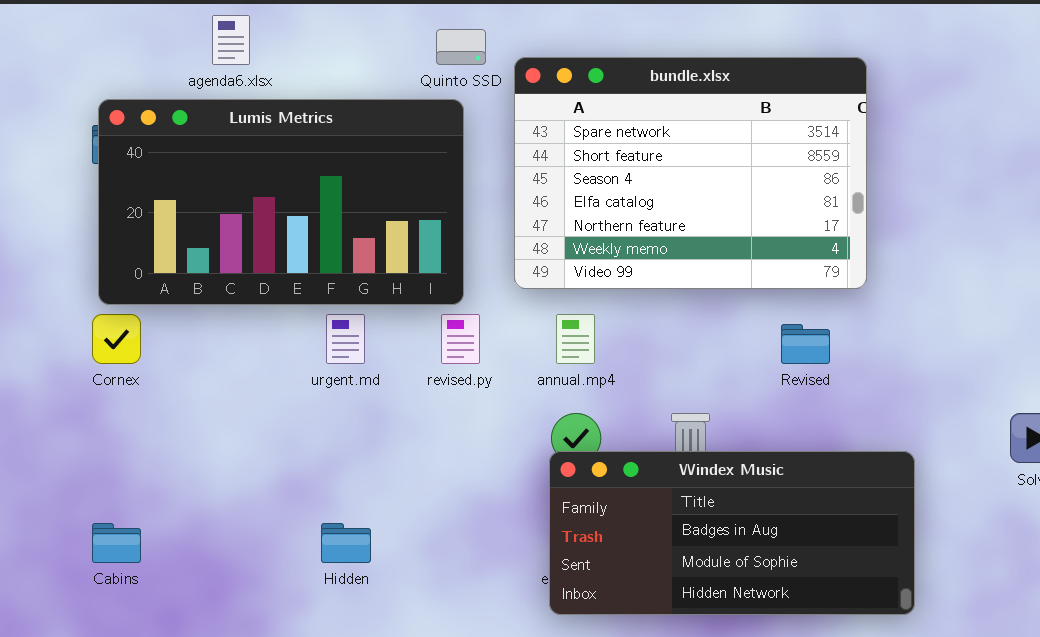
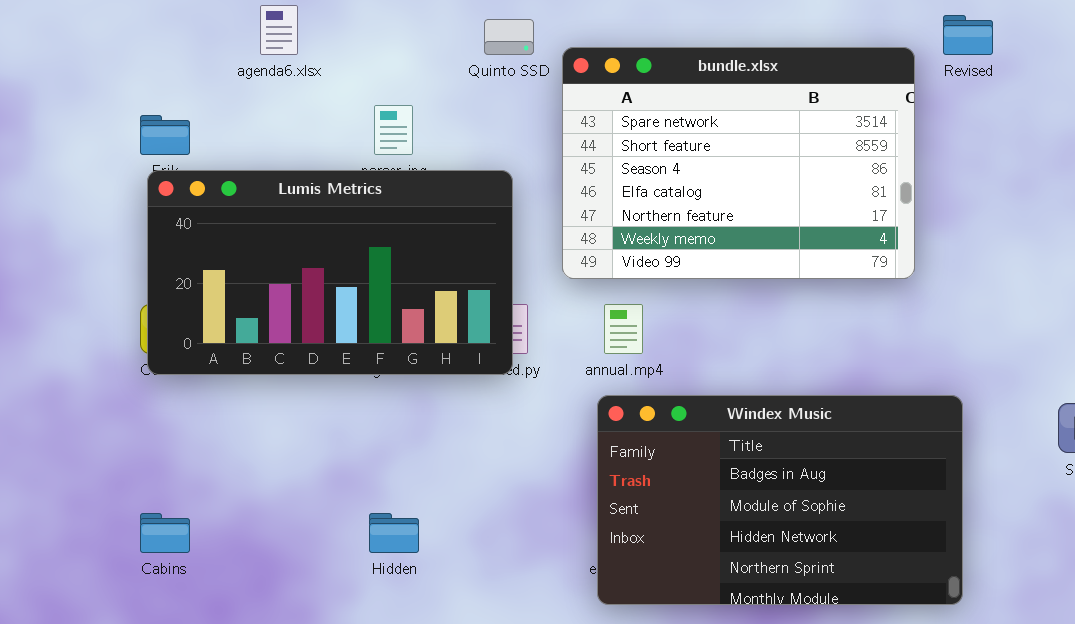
Lumis Metrics: [98,99,464,305] -> [147,170,513,375], moved
Revised: [781,324,830,364] -> [943,15,993,55], moved
Windex Music: [549,451,915,615] -> [597,395,963,605], resized

